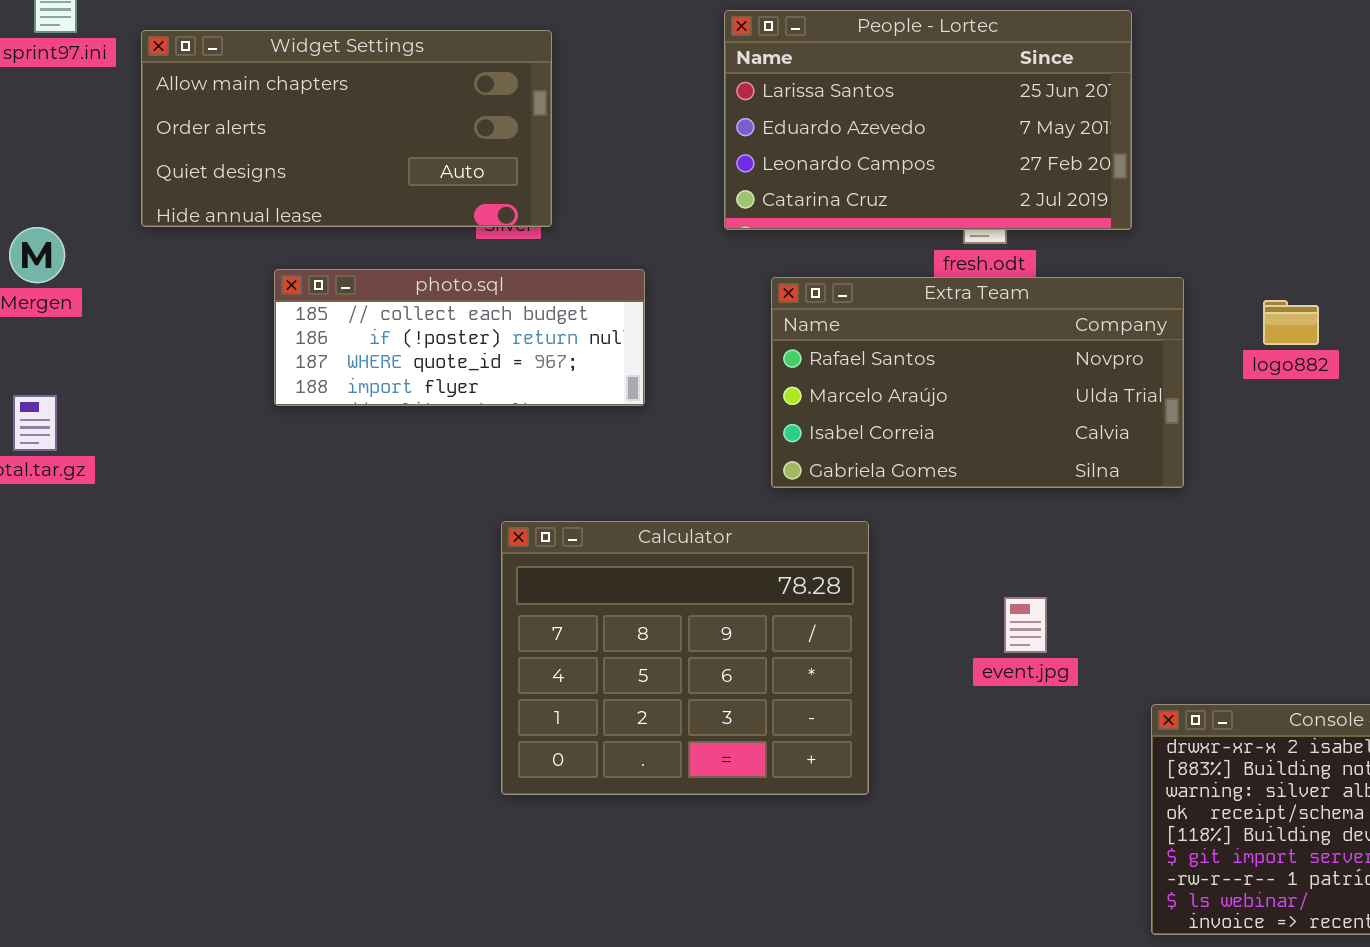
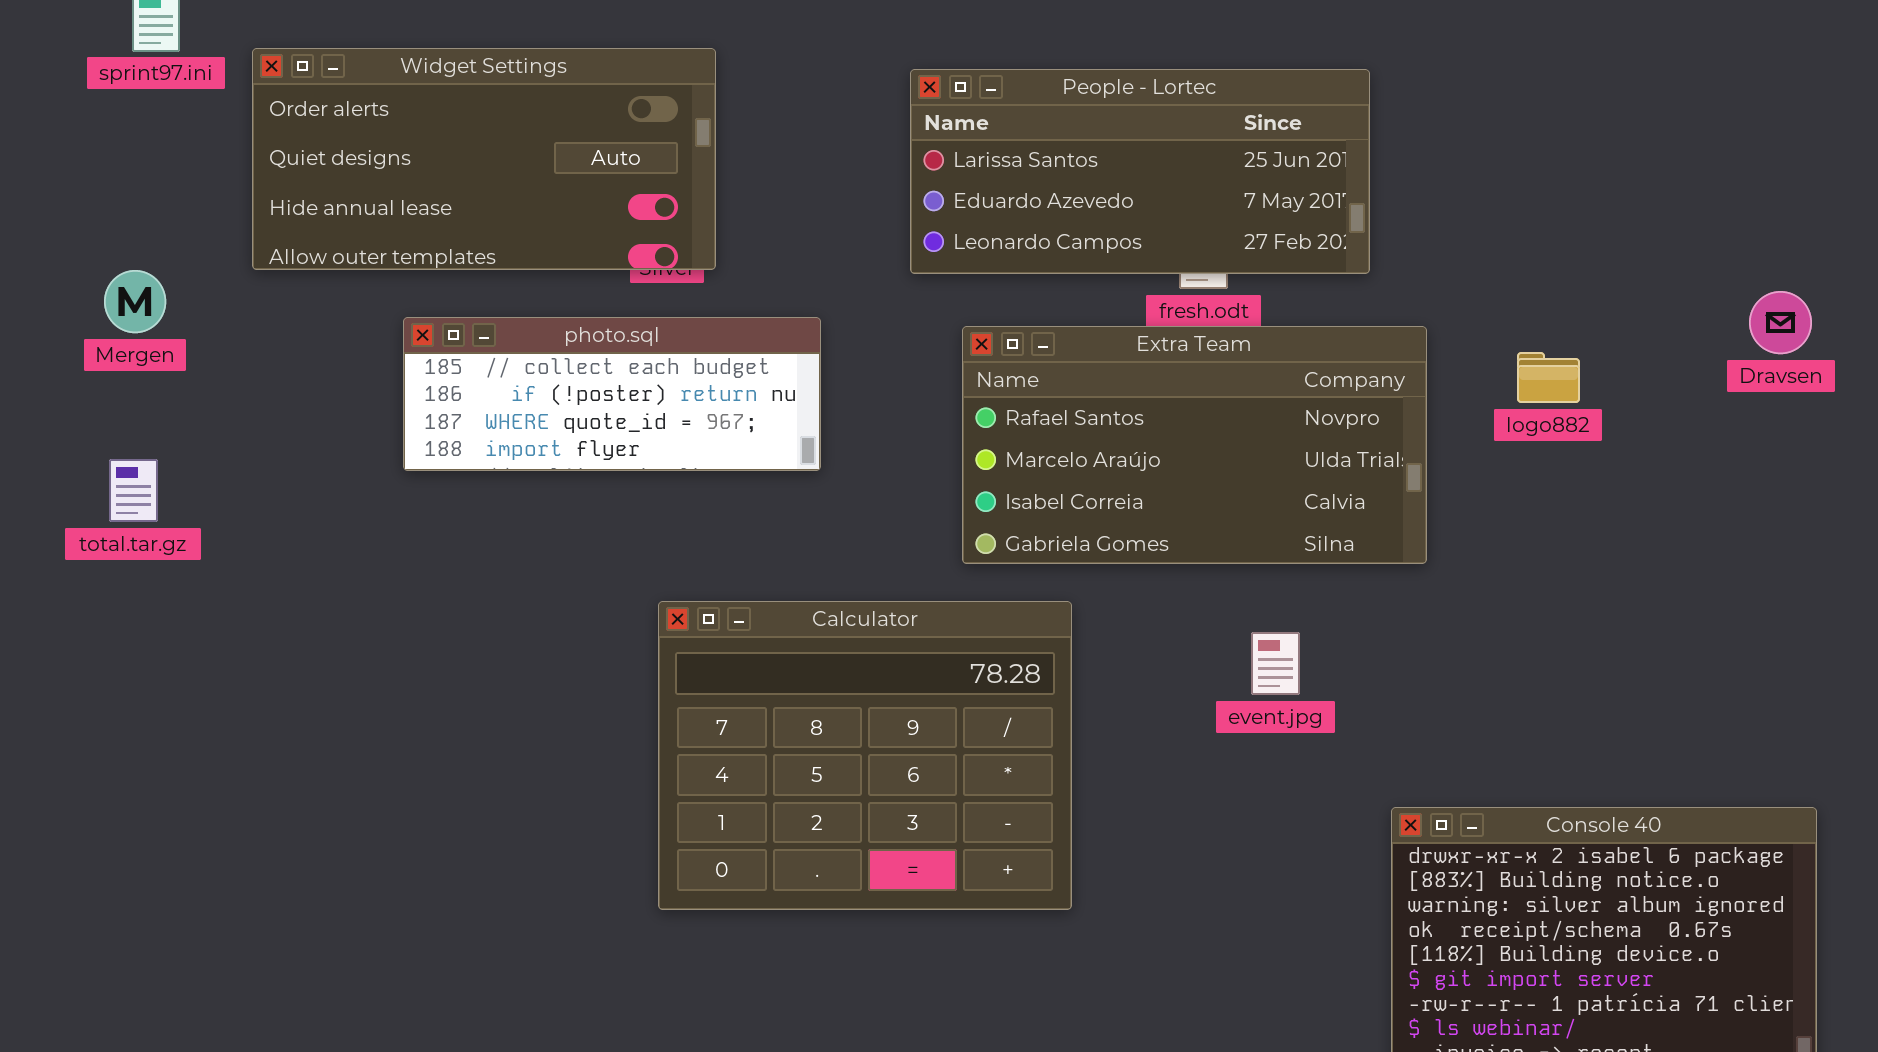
People - Lortec: [724,10,1132,230] -> [910,69,1370,274], resized
Widget Settings: [141,30,552,227] -> [252,48,716,270], scrolled down 1 row
event.jpg: [1004,597,1047,653] -> [1251,632,1300,695], moved

